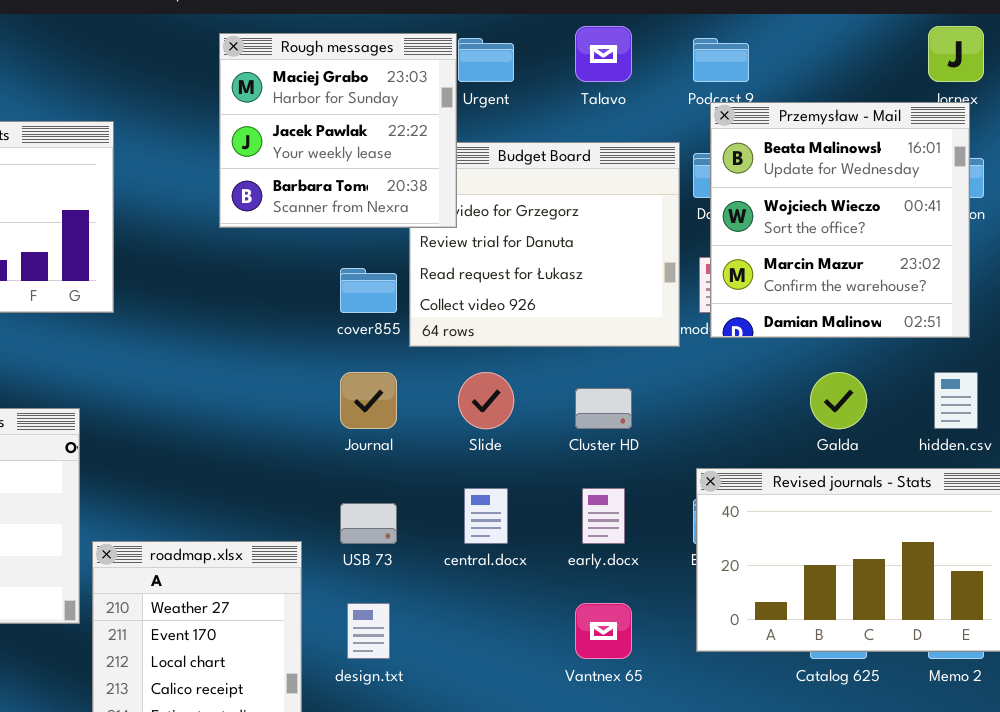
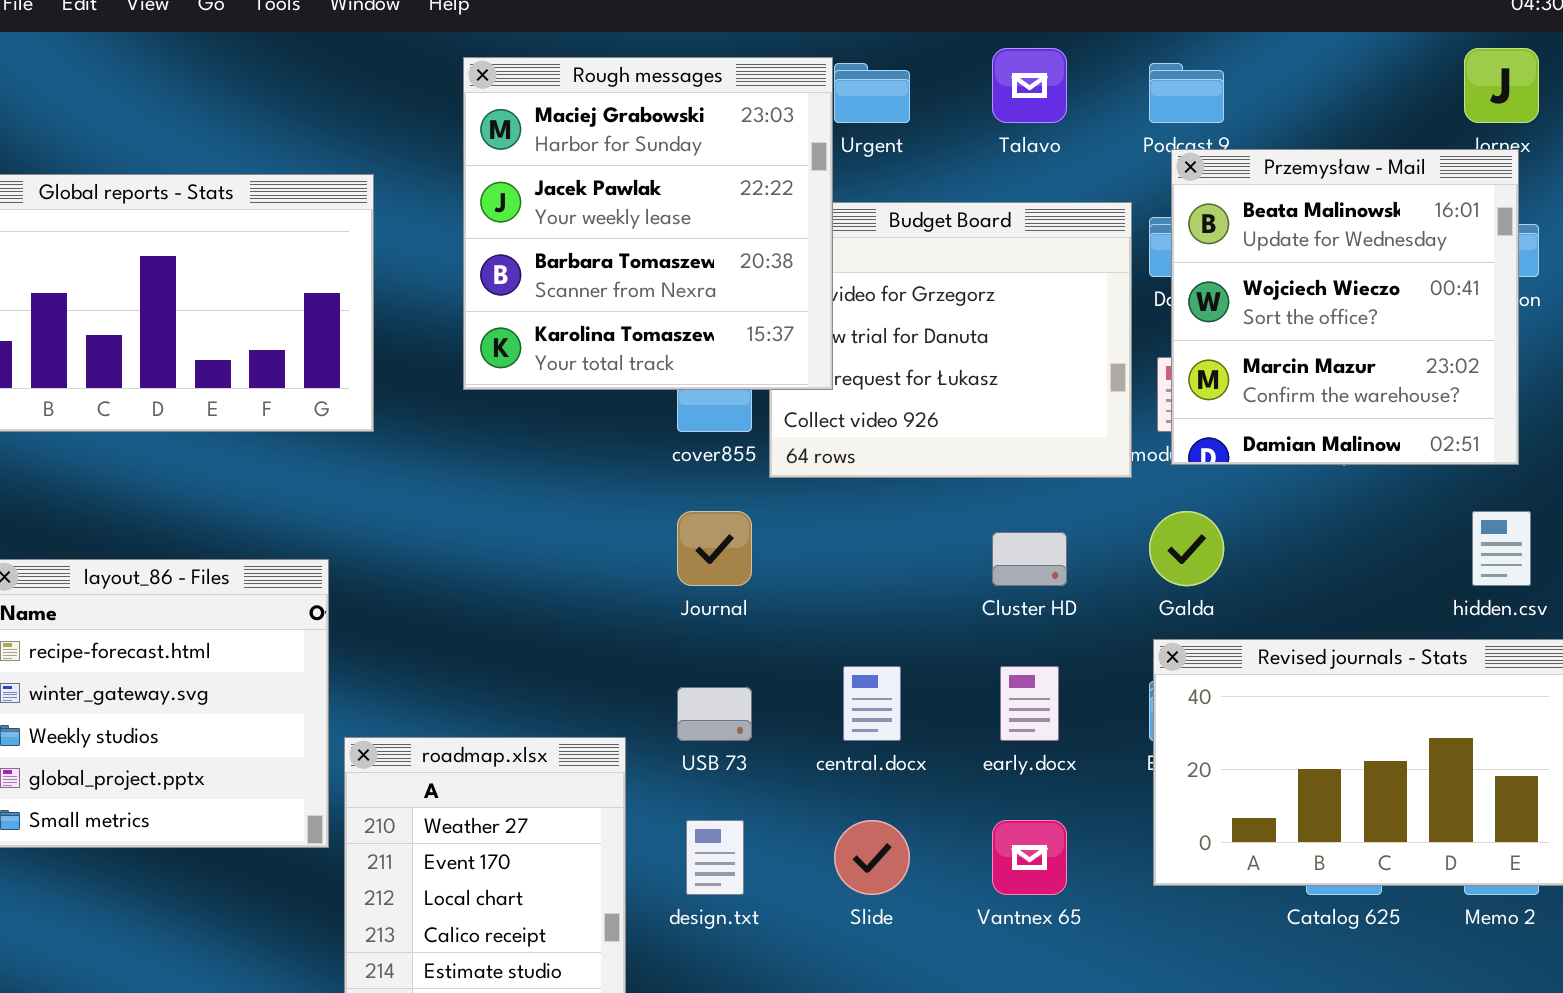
Rough messages: [219,33,457,228] -> [463,57,833,390], resized
Slide: [458,372,514,429] -> [834,820,910,895], moved
Galda: [810,372,867,429] -> [1149,511,1224,586], moved

